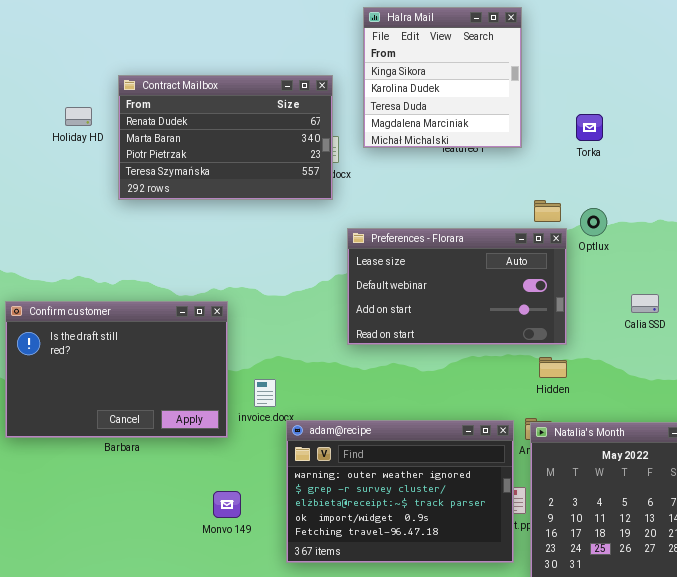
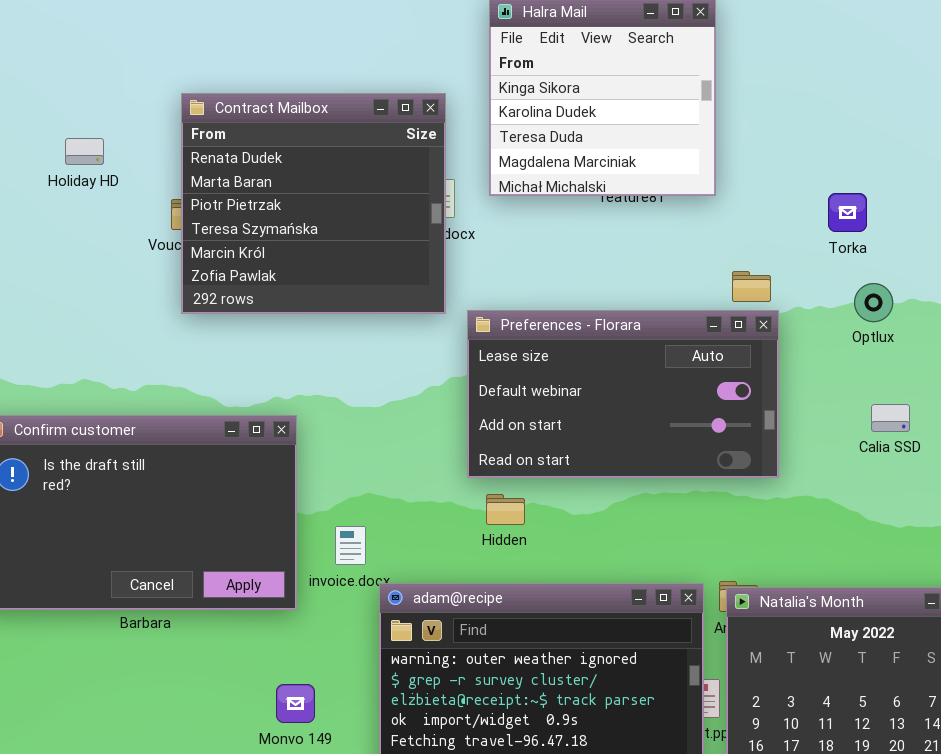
Contract Mailbox: [118,75,333,200] -> [181,93,446,314], resized
Torka: [576,114,603,141] -> [828,193,867,232], moved
Optlux: [580,208,607,236] -> [854,283,893,322], moved
Hidden: [539,357,567,378] -> [486,494,525,525], moved

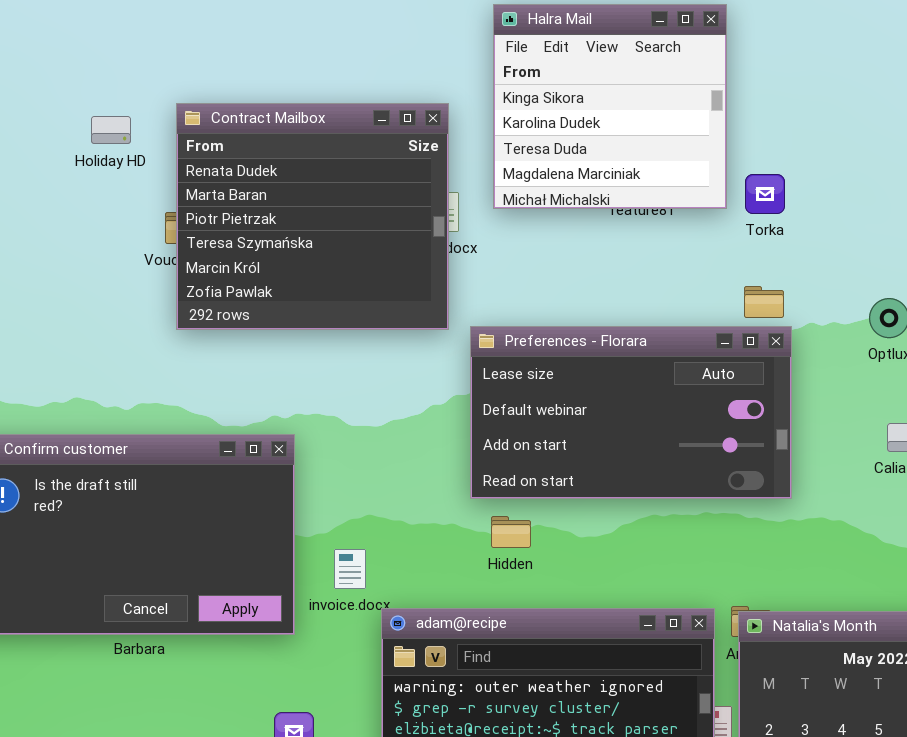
Holiday HD: [65,138,104,165] -> [91,116,131,144], moved
Torka: [828,193,867,232] -> [745,174,785,214], moved

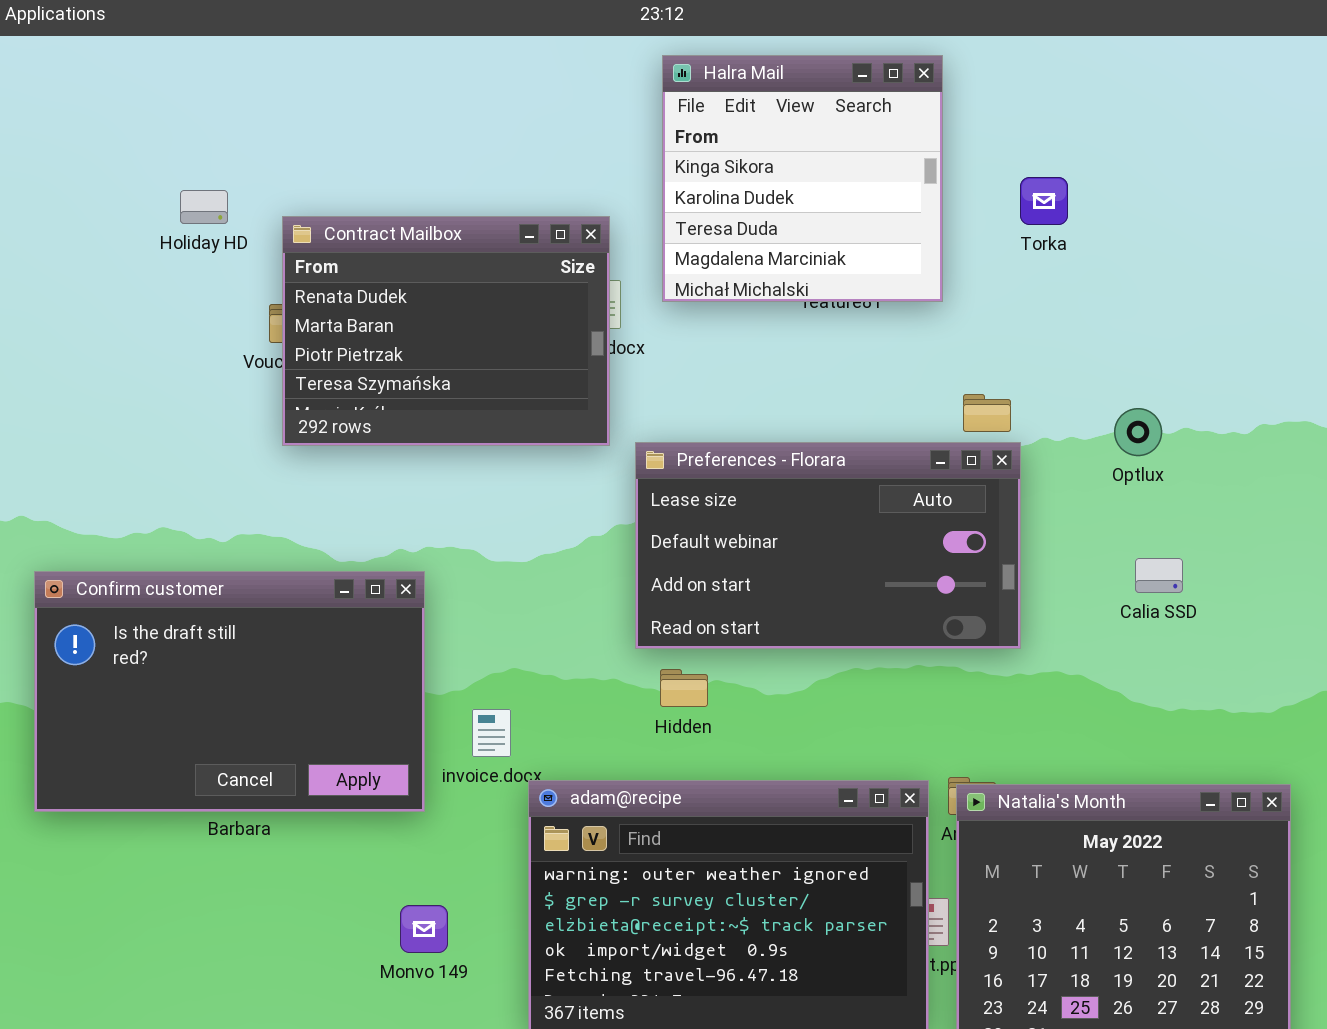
Contract Mailbox: [176,103,449,330] -> [282,216,610,446], resized
Torka: [745,174,785,214] -> [1020,177,1068,225], moved

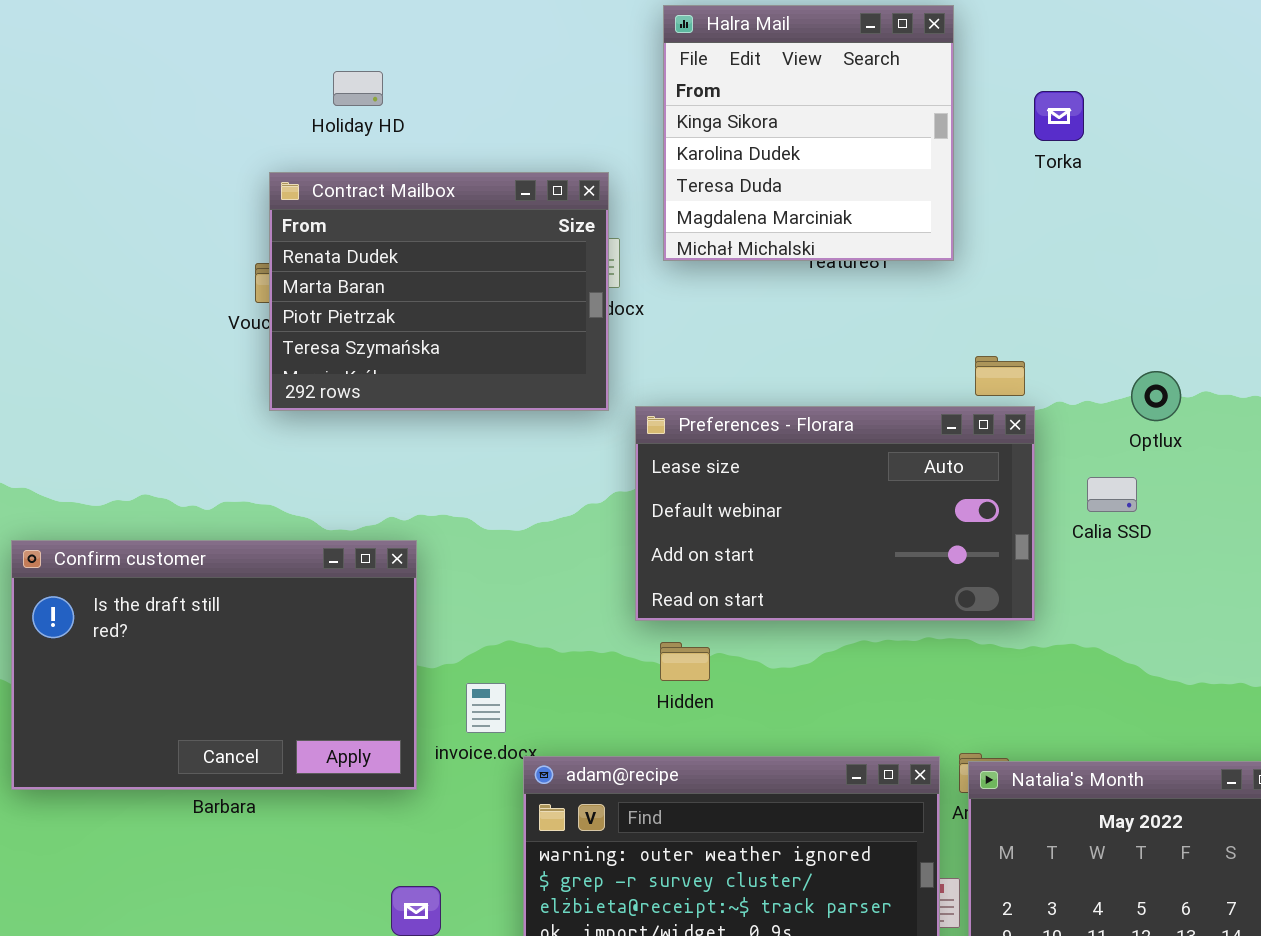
Torka: [1020,177,1068,225] -> [1034,91,1084,141], moved
Holiday HD: [180,190,228,224] -> [333,71,383,106], moved
Calia SSD: [1135,558,1183,593] -> [1087,477,1137,512], moved

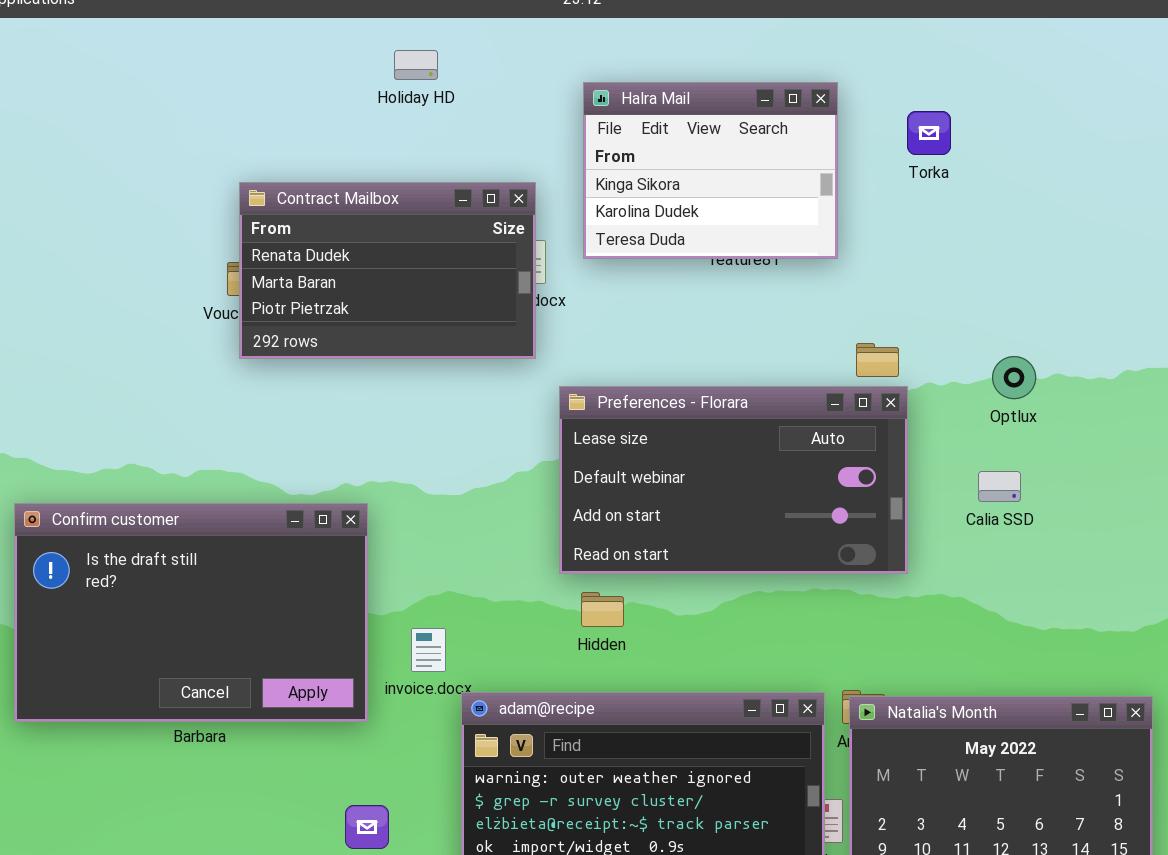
Halra Mail: [663,5,954,261] -> [583,82,838,259], resized
Holiday HD: [333,71,383,106] -> [394,50,438,80], moved
Contract Mailbox: [269,172,609,411] -> [239,182,536,359], resized
Calia SSD: [1087,477,1137,512] -> [978,471,1021,502], moved

